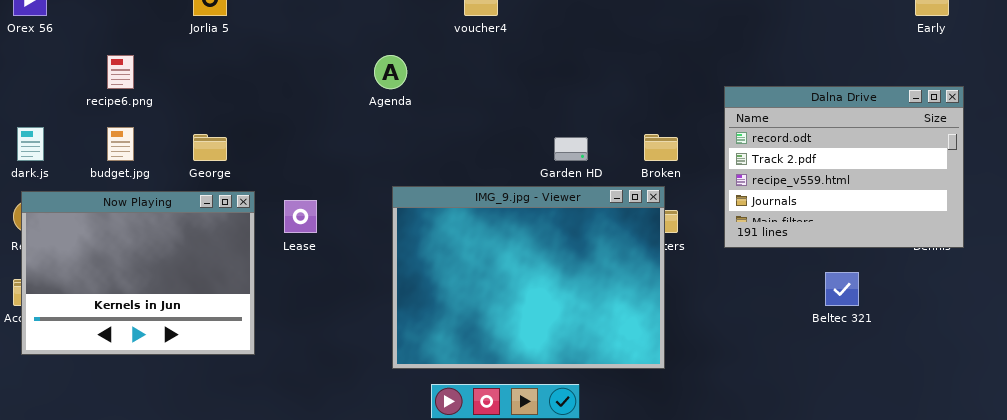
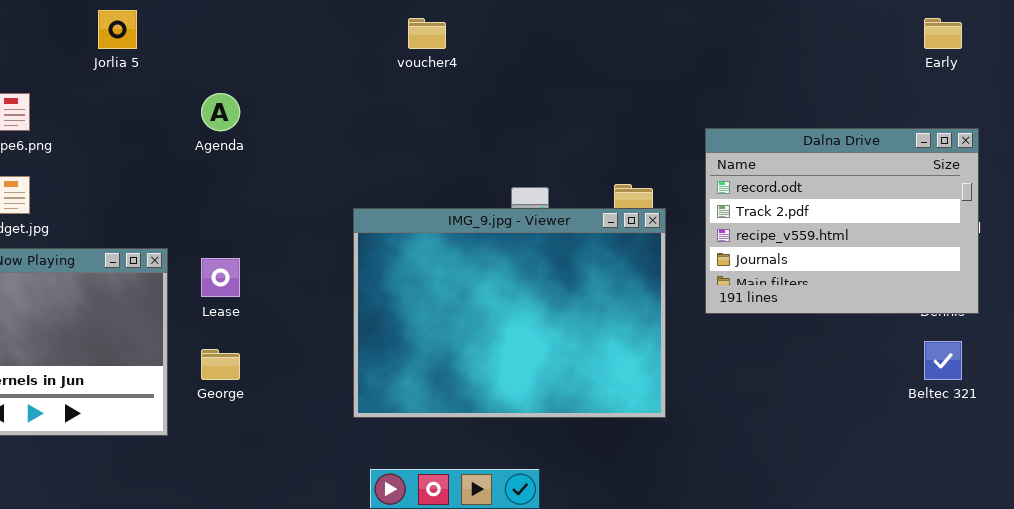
Agenda: [374,55,407,89] -> [201,93,240,131], moved
George: [193,134,227,161] -> [201,349,240,380], moved
IMG_9.jpg - Viewer: [392,186,665,369] -> [353,208,666,418], moved
Beltec 321: [825,272,859,306] -> [924,341,962,380], moved

